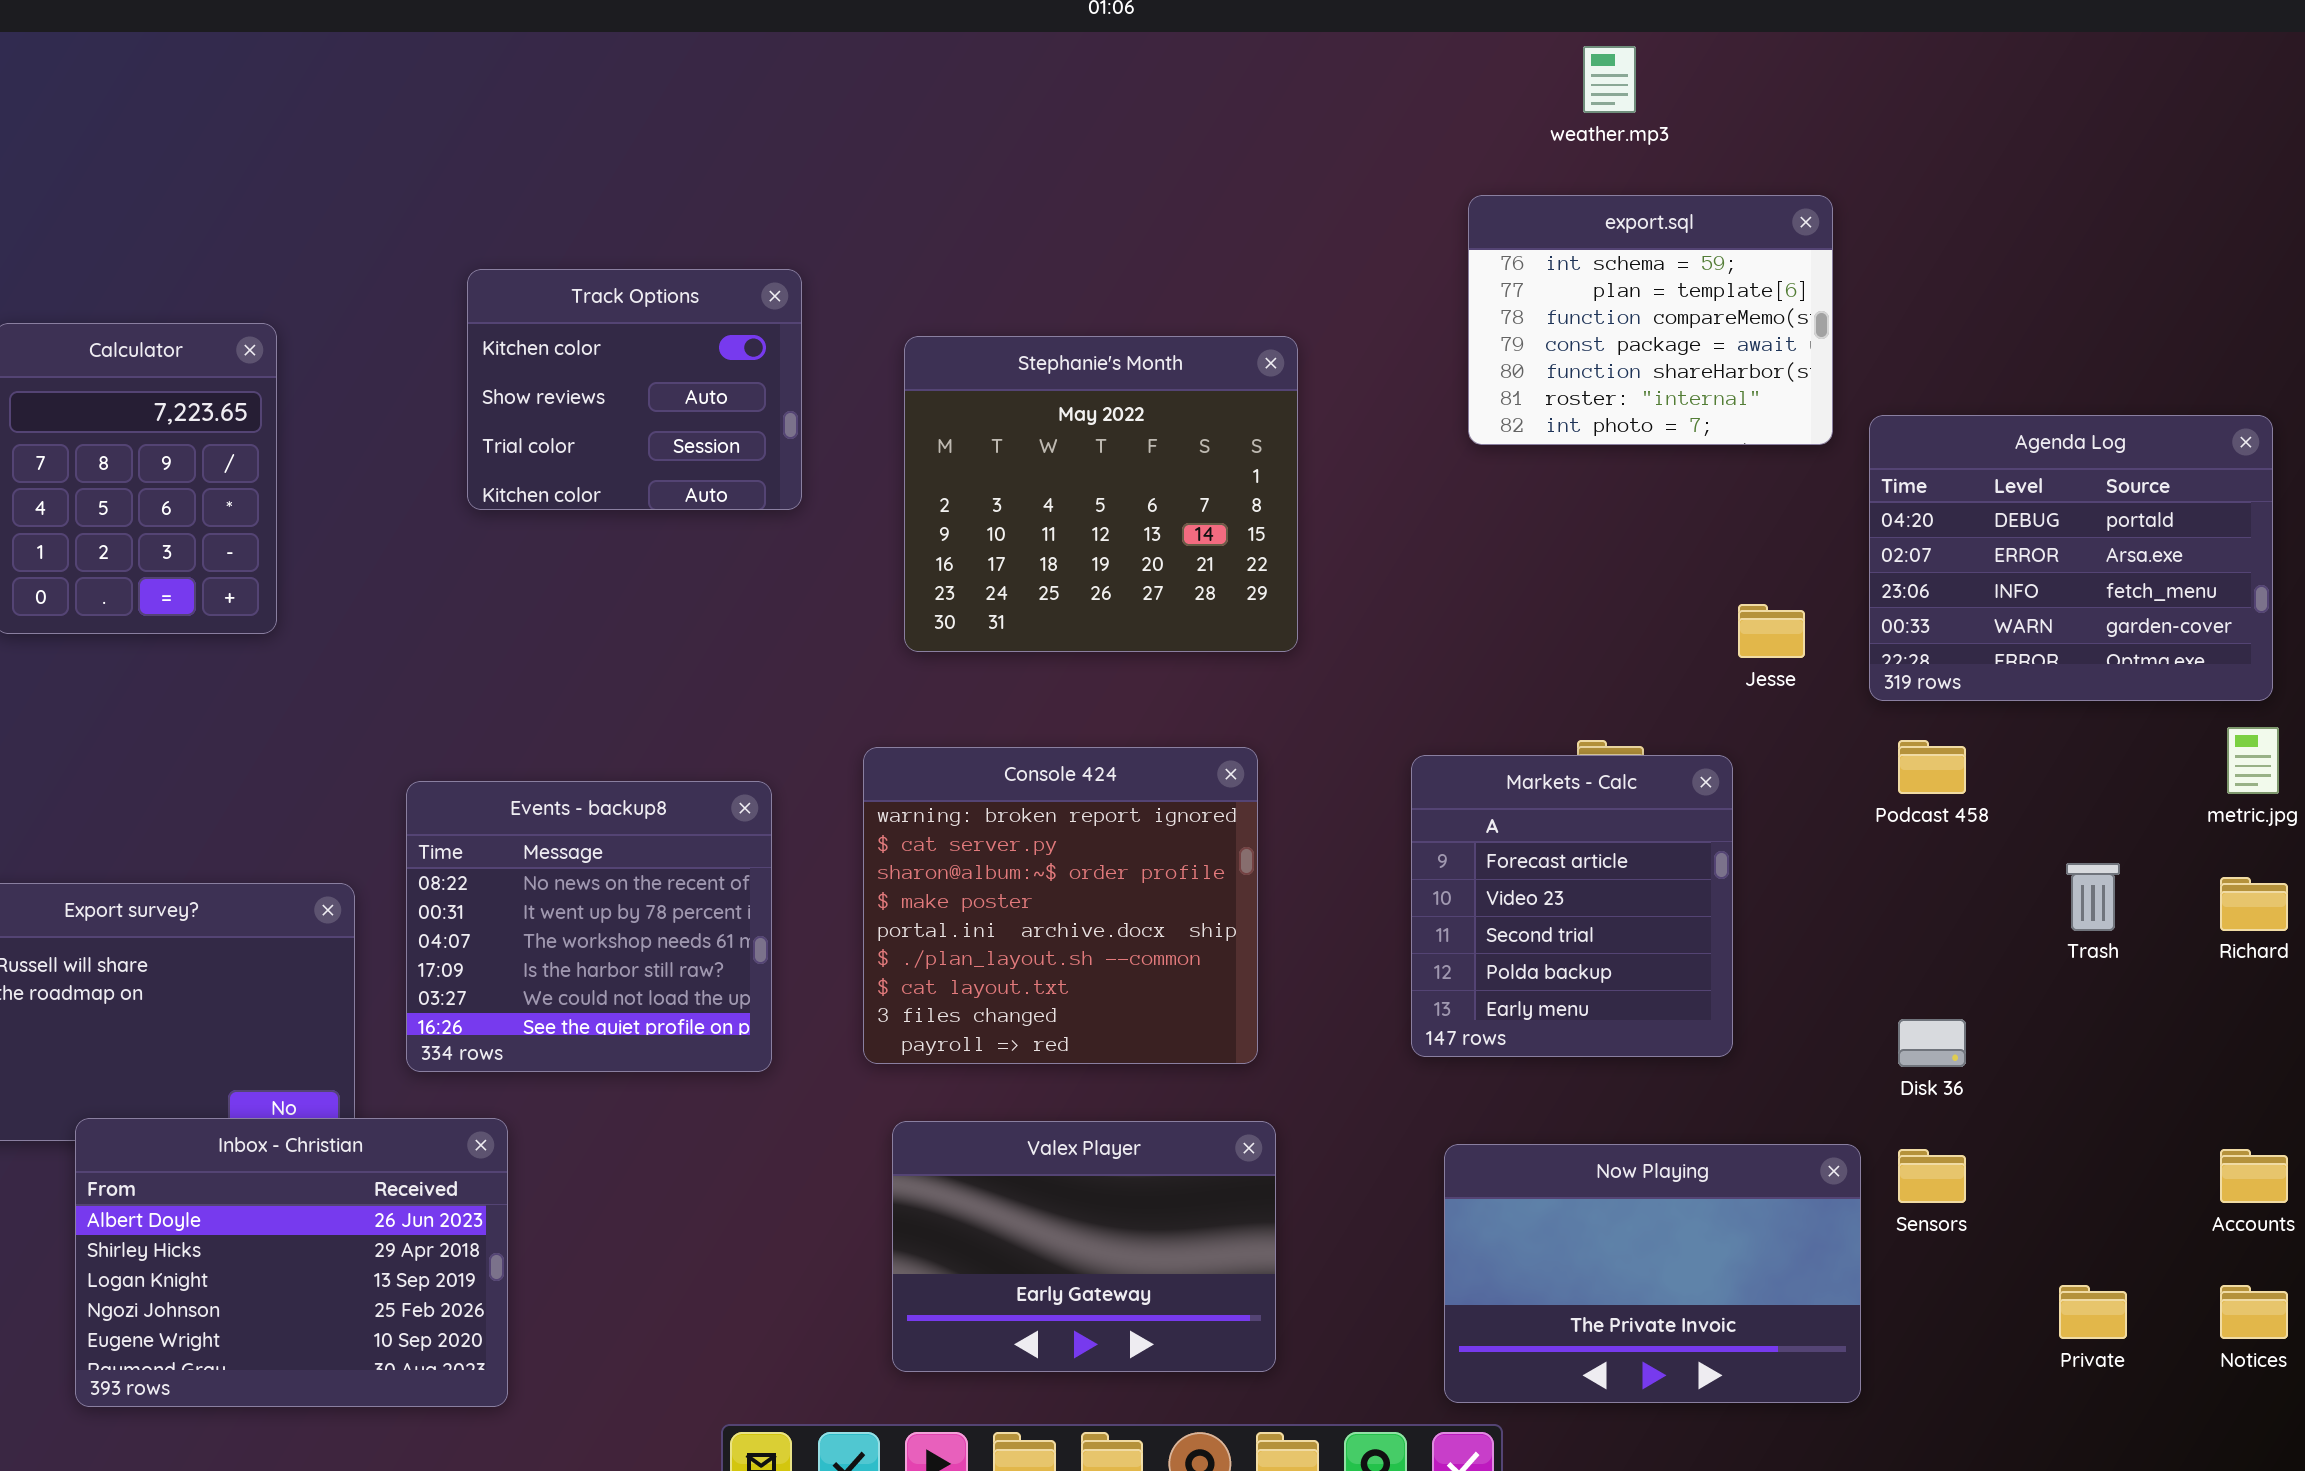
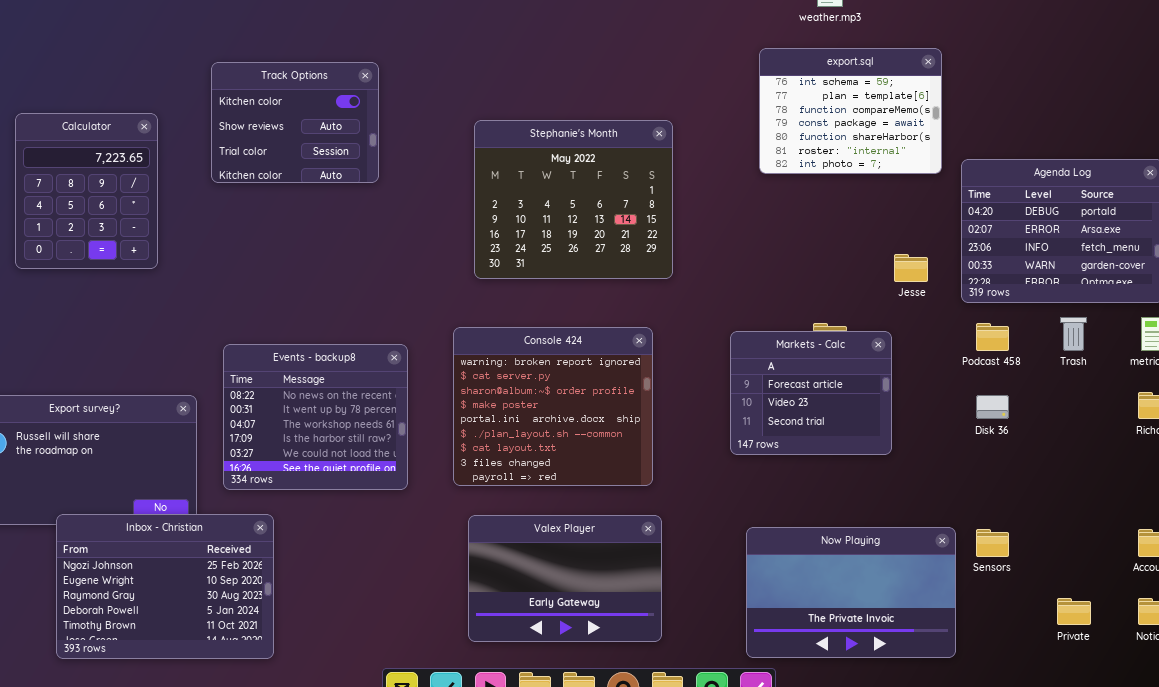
Track Options: [467,269,802,510] -> [211,62,379,183], moved
Markets - Calc: [1411,755,1733,1057] -> [730,331,892,455], resized
Trash: [2066,863,2120,931] -> [1060,317,1087,351], moved
Disk 36: [1898,1019,1966,1067] -> [976,395,1009,419], moved
Inbox - Christian: [75,1118,508,1407] -> [56,514,274,659], scrolled down 3 rows

